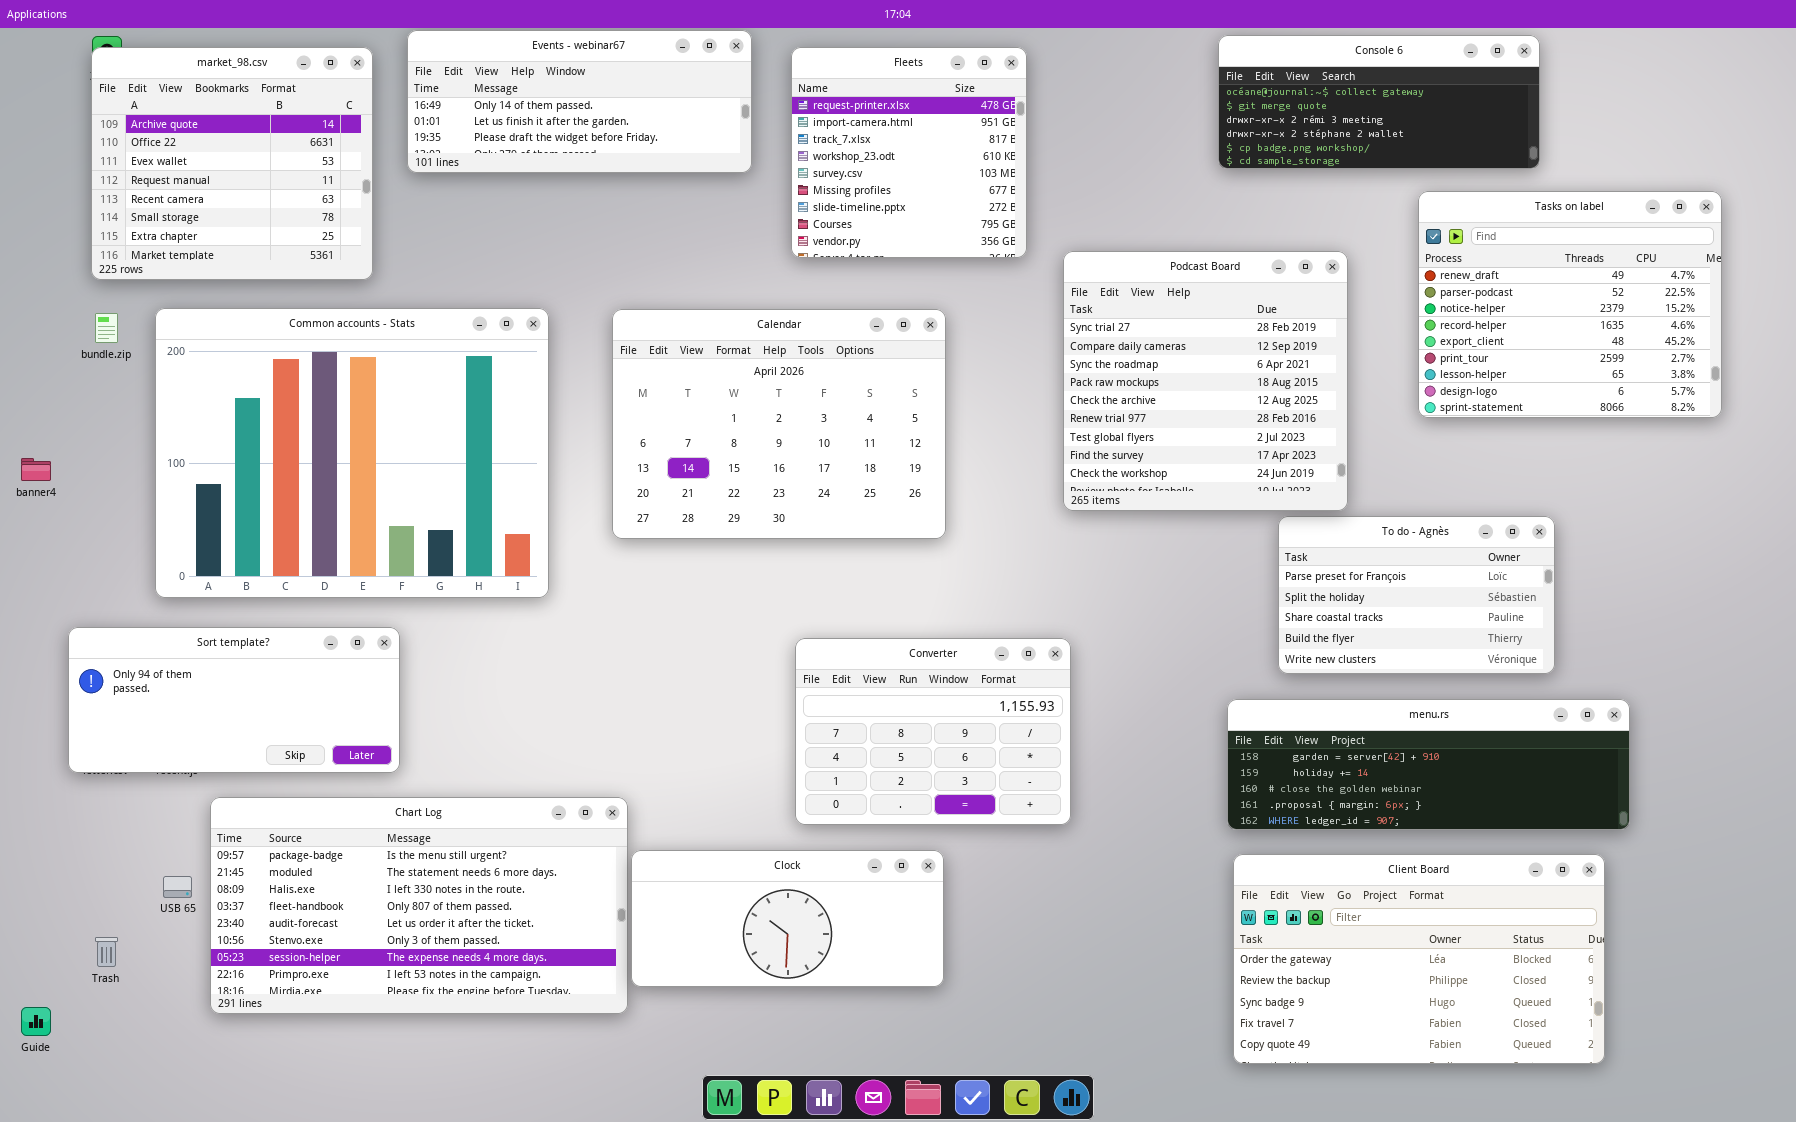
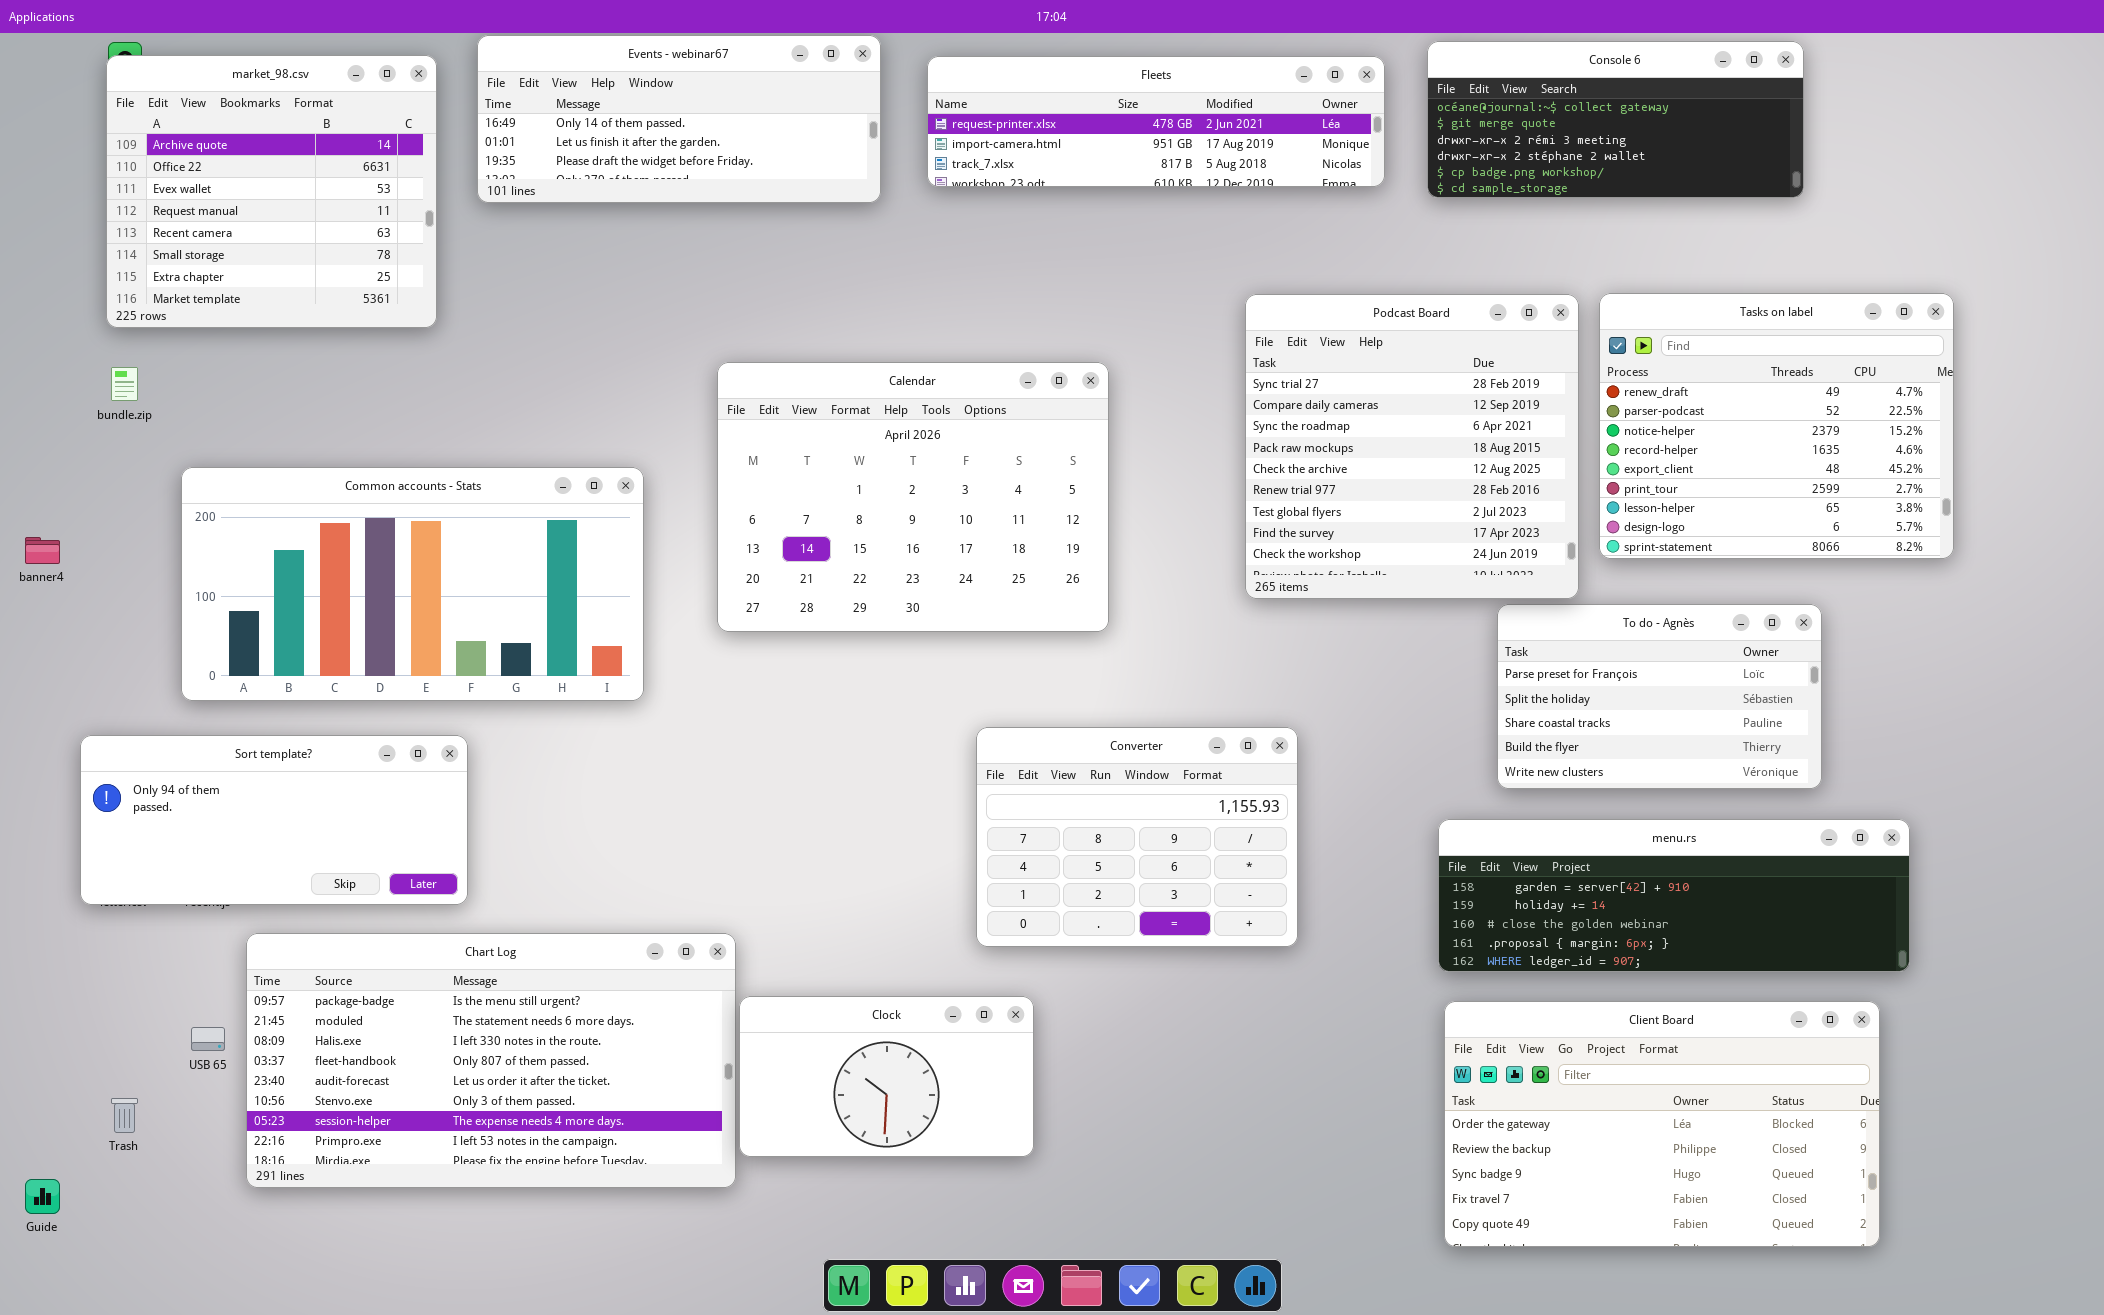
Fleets: [791,47,1027,258] -> [927,56,1385,187], resized
Tasks on label: [1418,191,1722,418] -> [1599,293,1954,559], moved
Common accounts - Stats: [155,308,549,598] -> [181,467,644,701], resized
Converter: [795,638,1071,825] -> [976,727,1298,947], moved
Clock: [631,850,944,987] -> [739,996,1034,1157], resized

